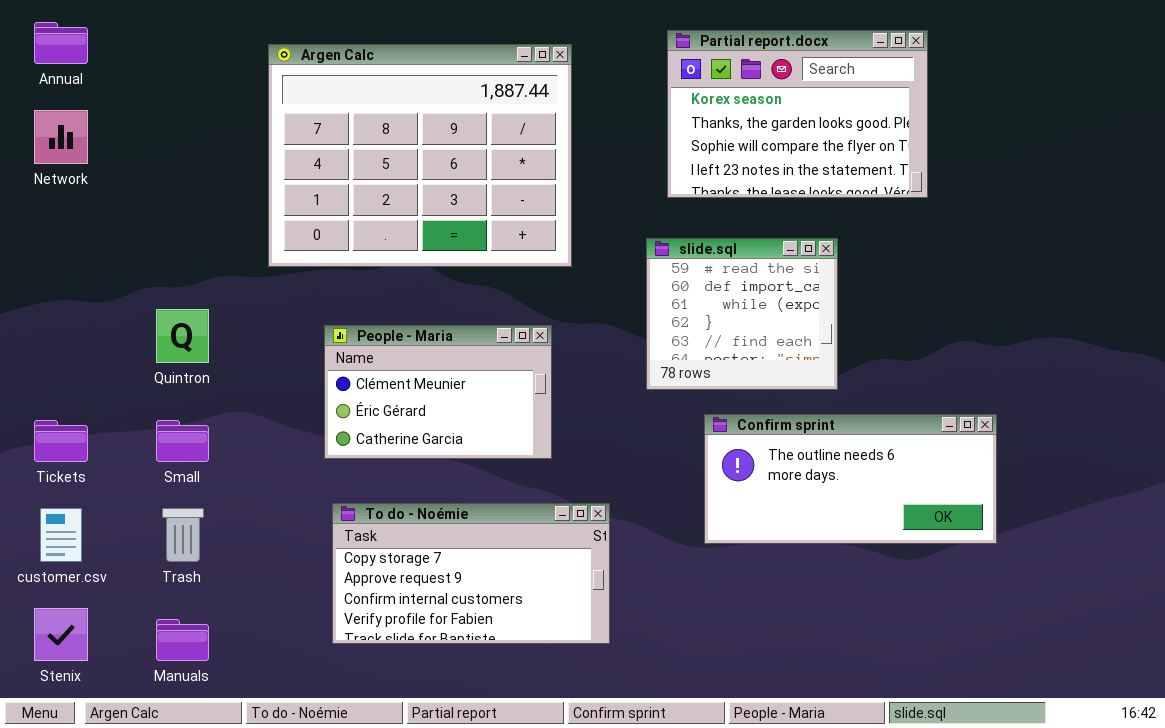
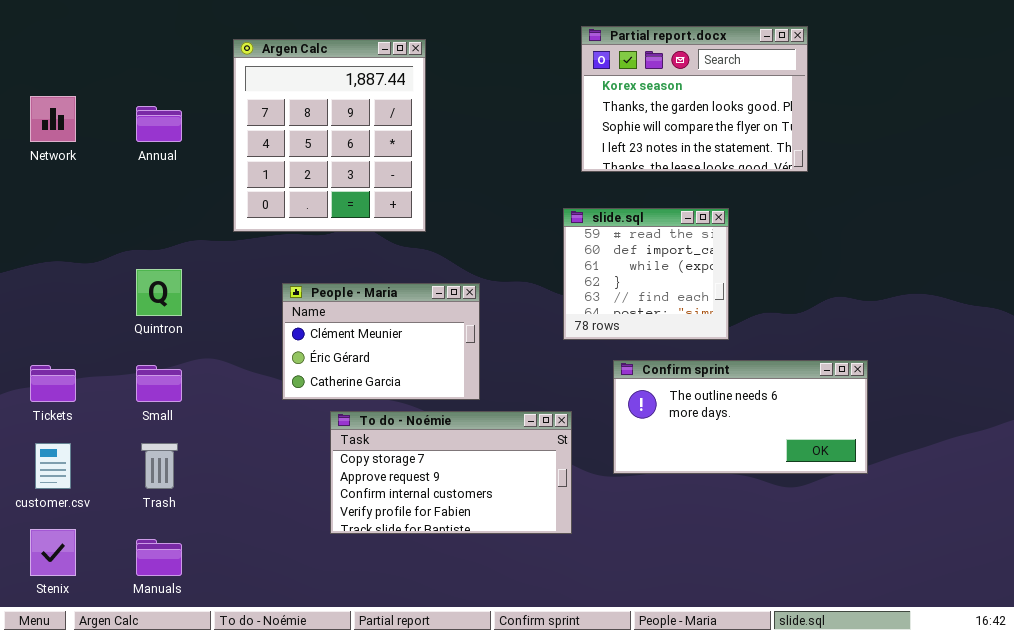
Annual: [34,22,88,64] -> [136,106,182,142], moved
Argen Calc: [268,44,572,267] -> [233,39,426,232], resized
To do - Noémie: [332,503,610,644] -> [330,411,572,534], moved

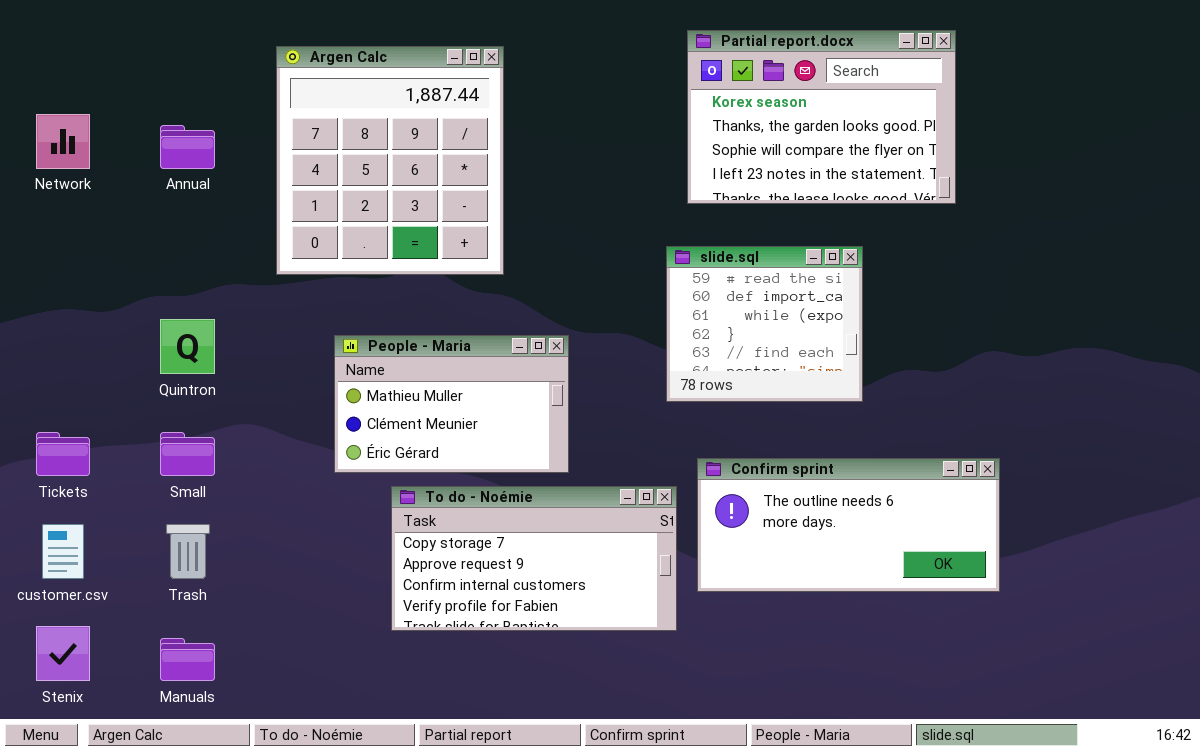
People - Maria: [282,283,480,400] -> [334,335,569,473], scrolled up 1 row
Confirm sprint: [613,360,868,474] -> [697,458,1000,592], moved

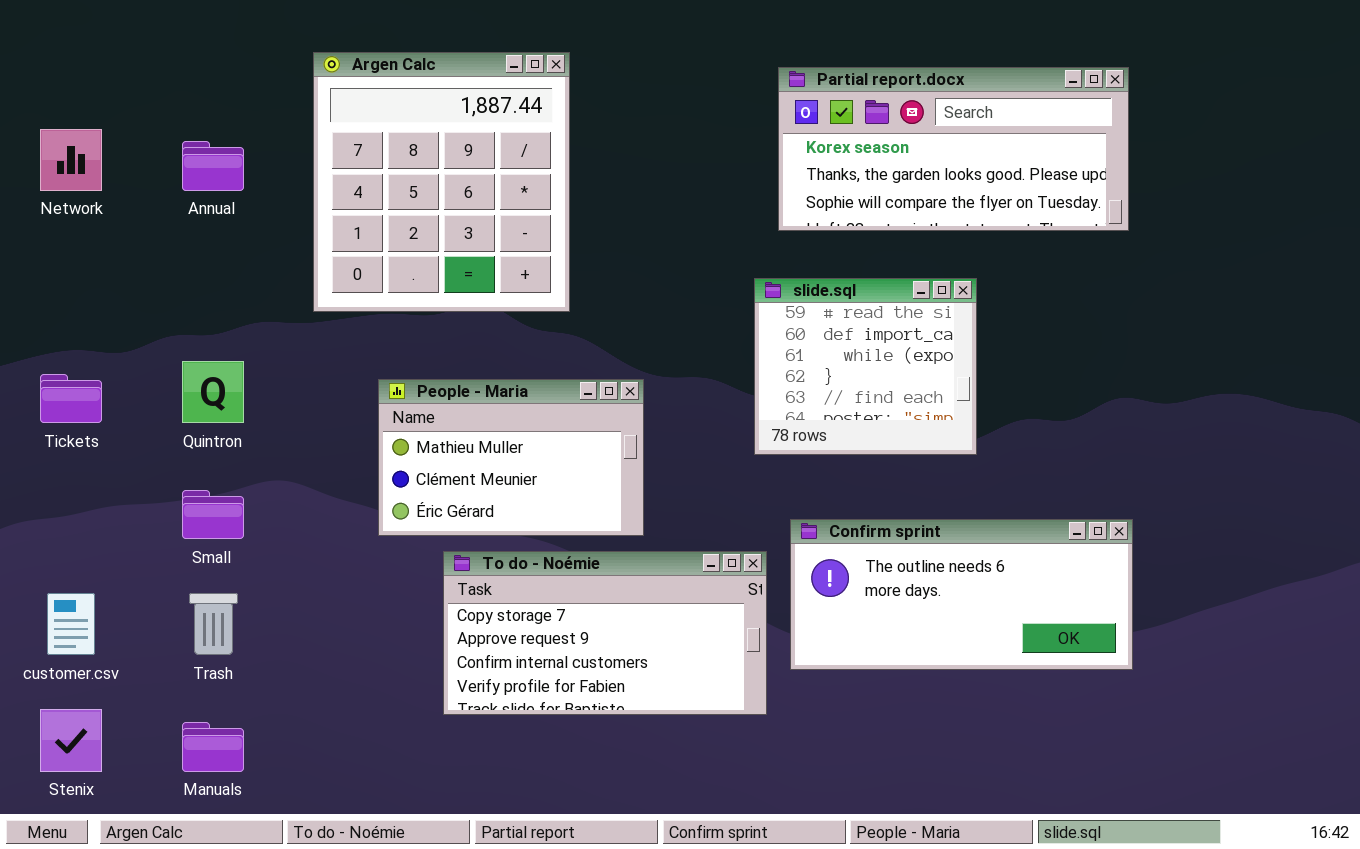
Partial report.docx: [687,30,956,204] -> [778,67,1129,231], resized
Tickets: [36,432,90,476] -> [40,374,102,423], moved

